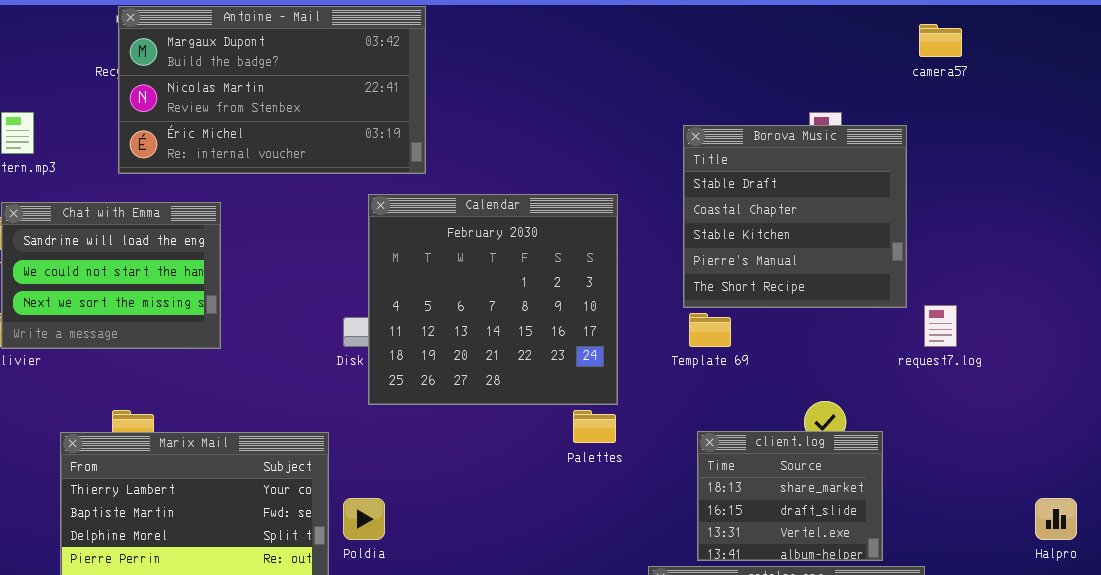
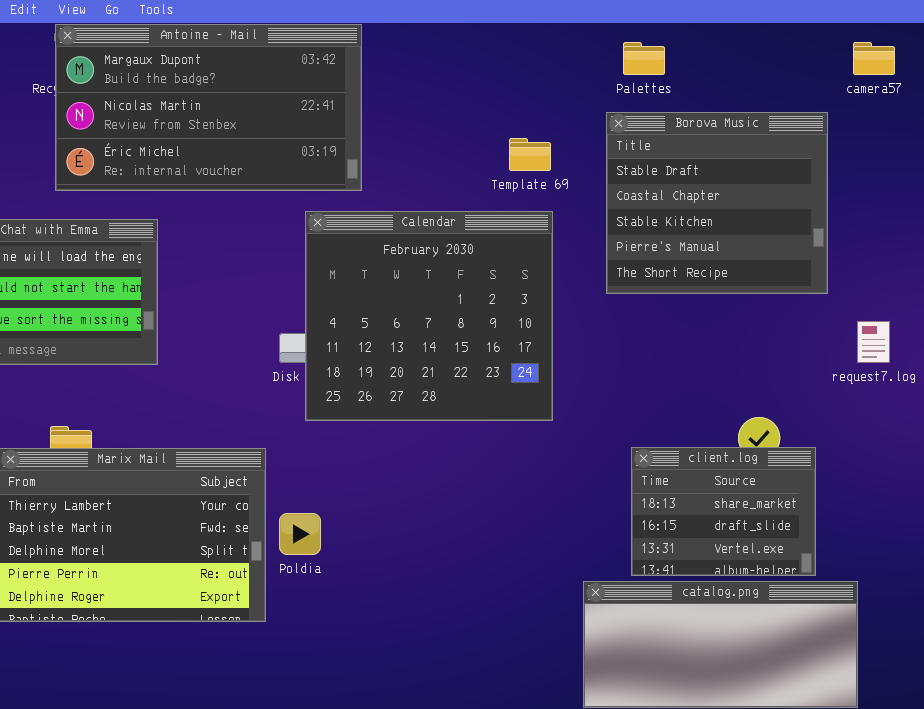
Borova Music: [683,125,907,308] -> [606,112,828,294], moved
Template 69: [689,313,731,347] -> [509,138,551,171], moved
Palettes: [573,410,616,443] -> [623,42,665,75], moved

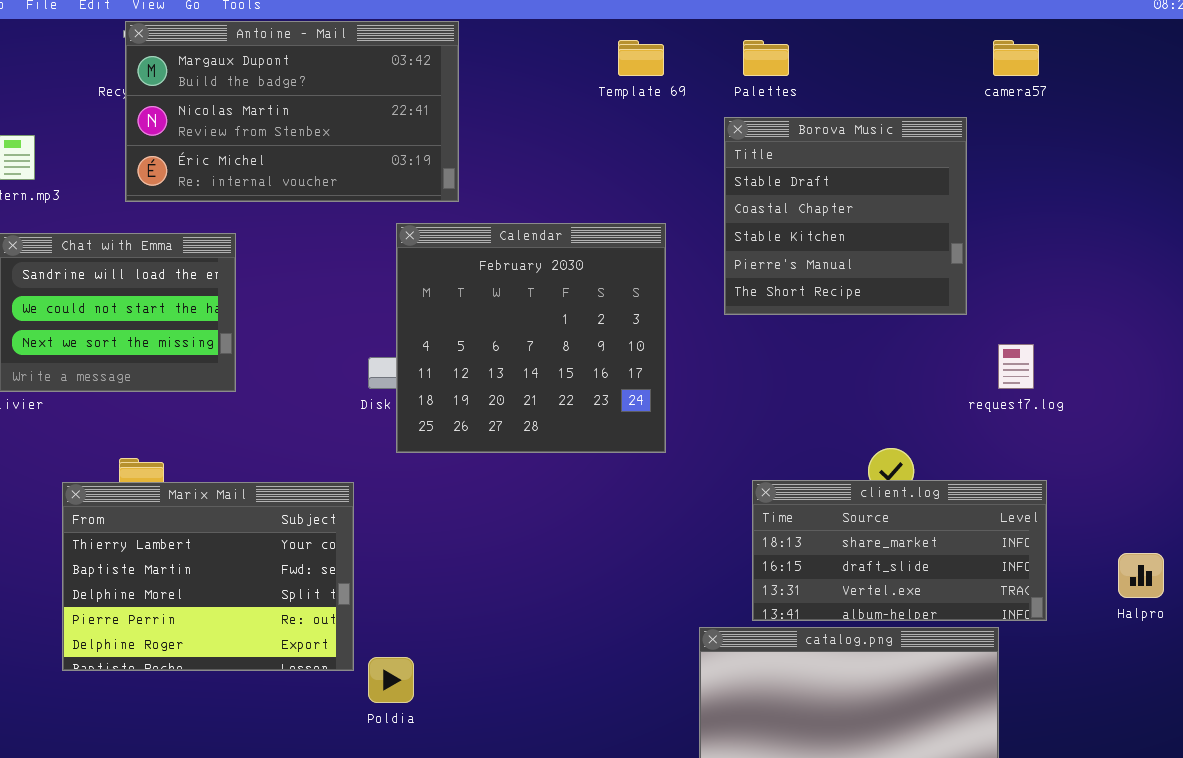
Template 69: [509,138,551,171] -> [618,40,664,76], moved
client.log: [631,447,816,576] -> [752,480,1047,621], resized
Poldia: [279,513,321,555] -> [368,657,414,703], moved

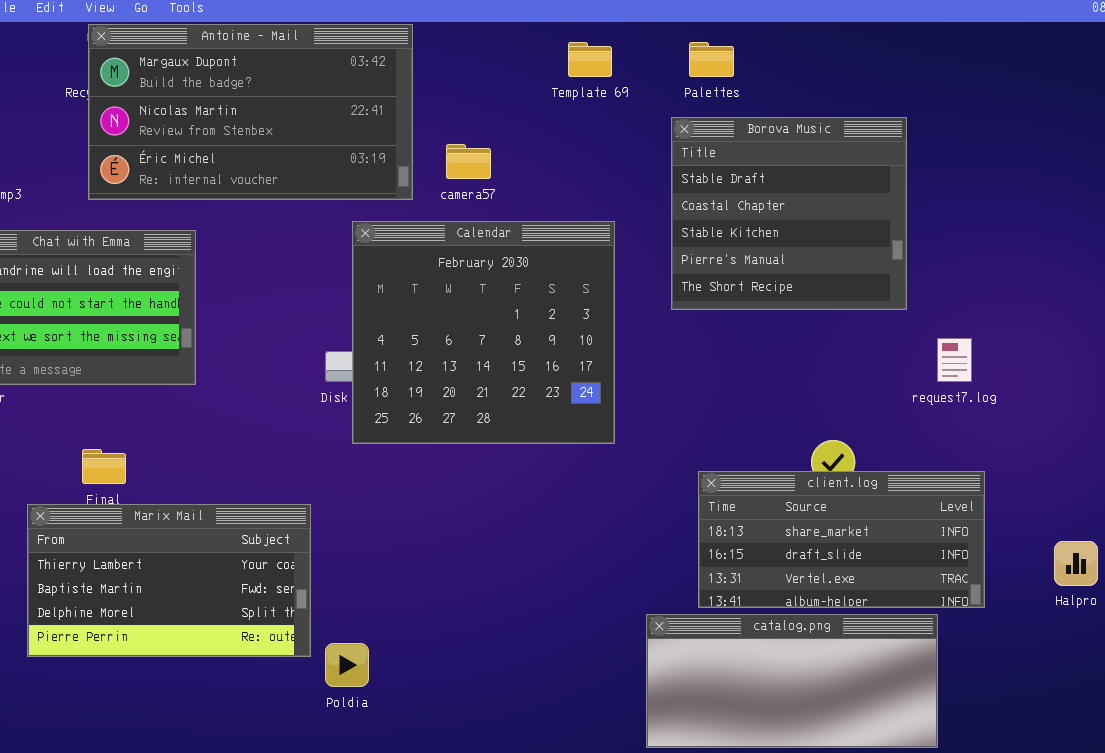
camera57: [993,40,1039,76] -> [446,144,491,179], moved
Marix Mail: [62,482,354,671] -> [27,504,311,657], resized

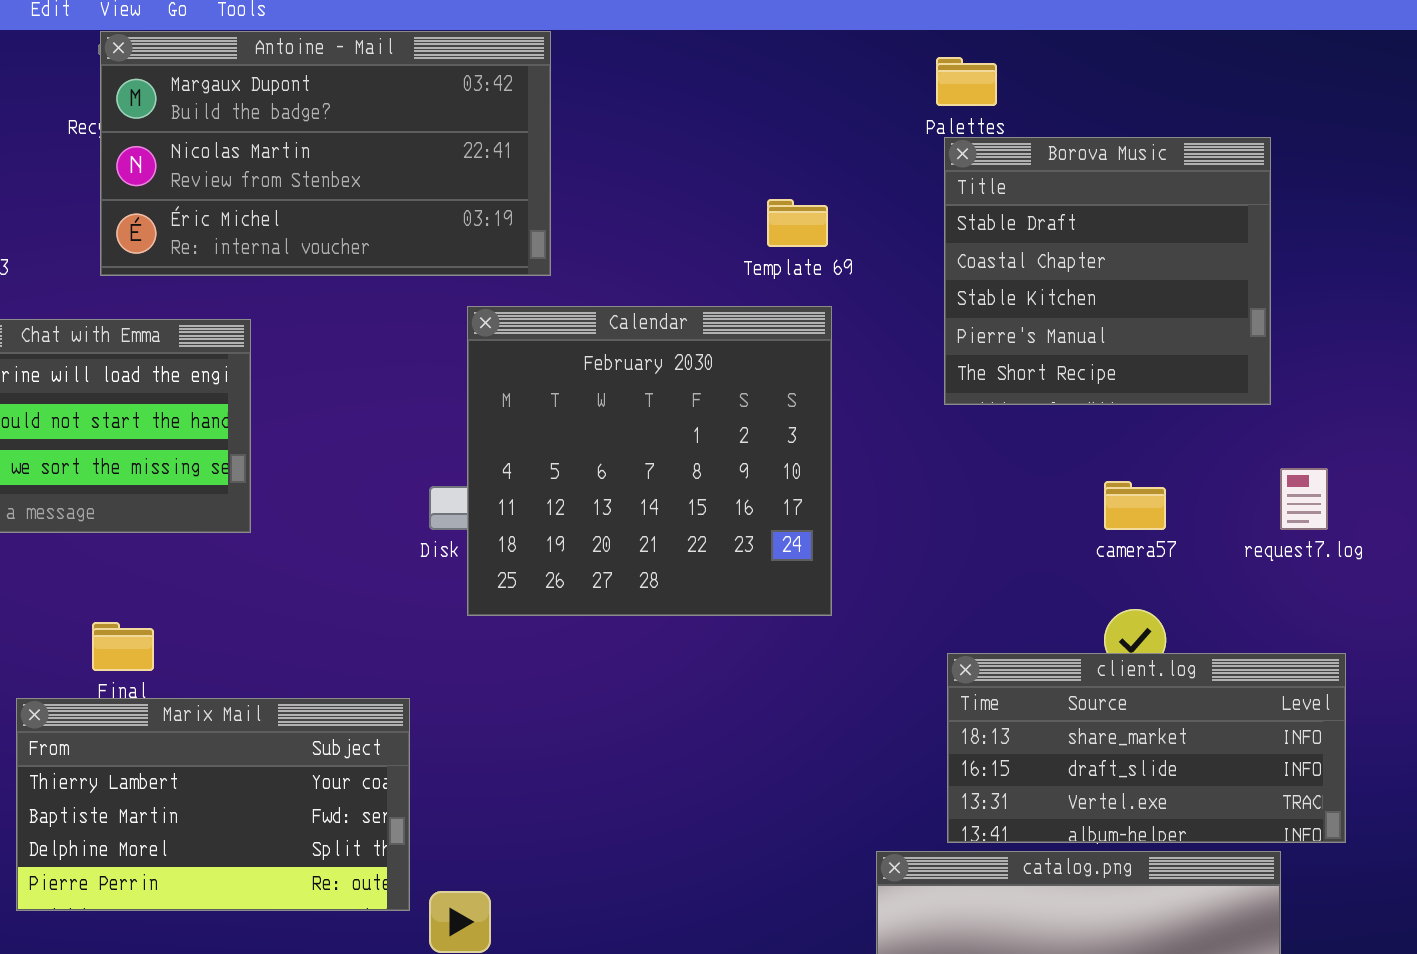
Template 69: [568,42,612,77] -> [767,199,828,247], moved
Borova Music: [671,117,907,310] -> [944,137,1271,405], moved
camera57: [446,144,491,179] -> [1104,481,1166,530], moved

